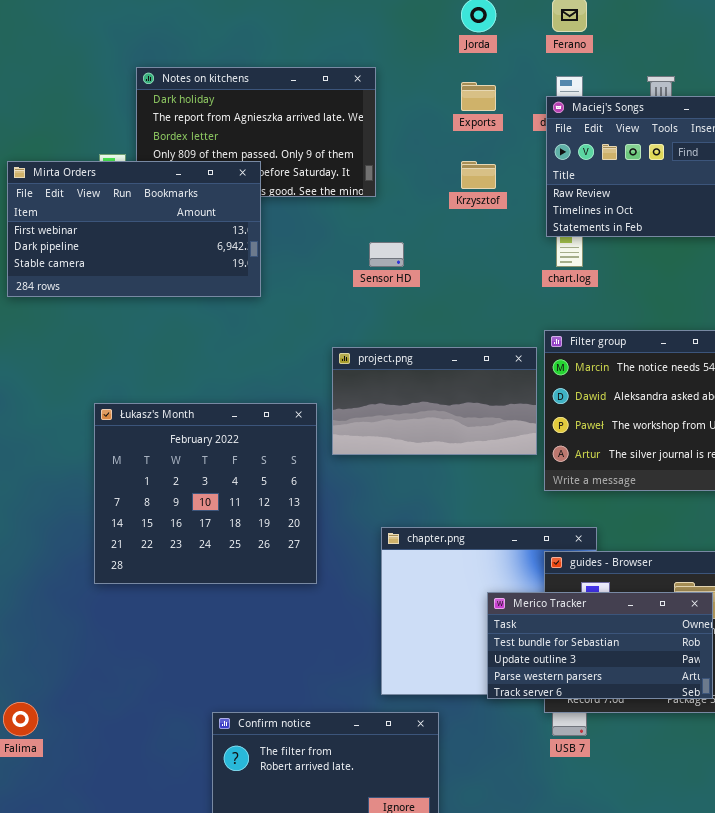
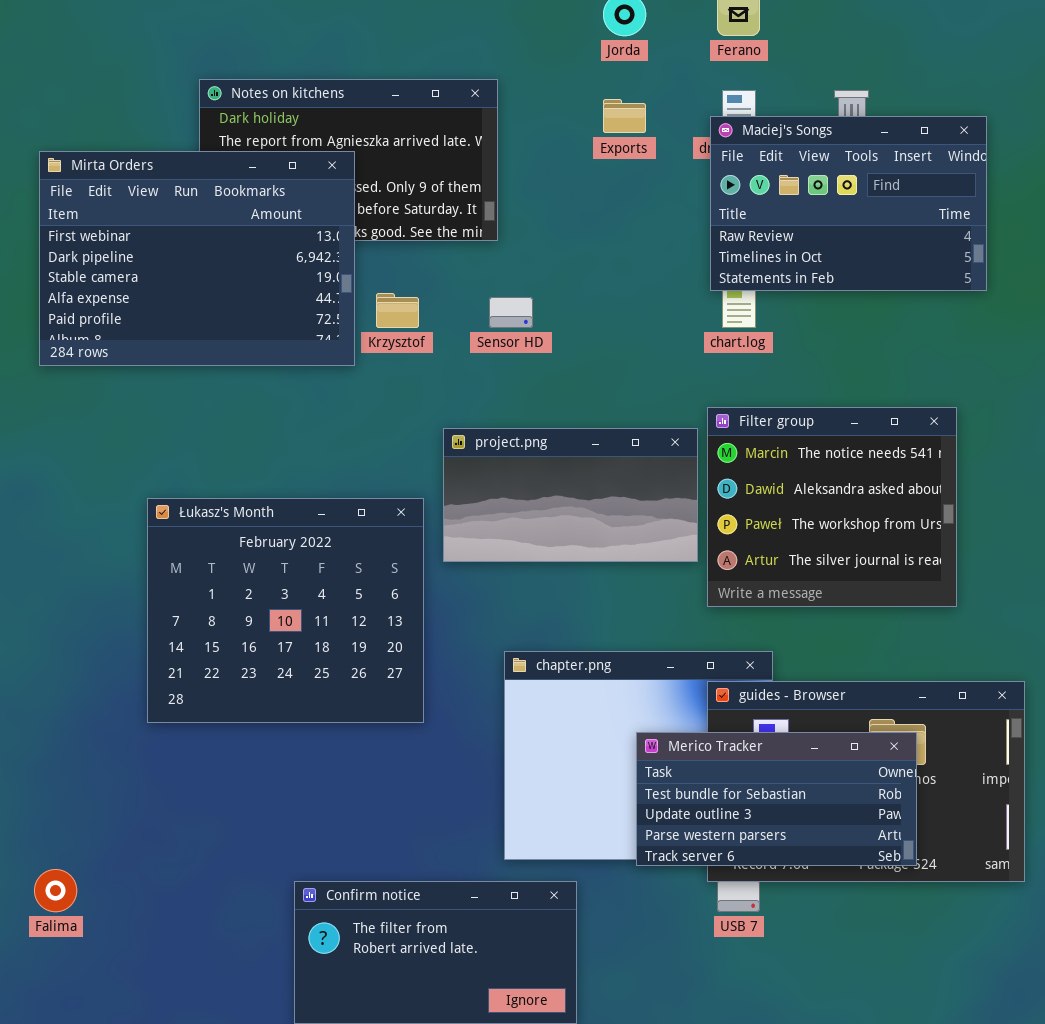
Mirta Orders: [7,161,261,297] -> [39,151,355,366], resized
Krzysztof: [461,161,496,189] -> [376,293,419,328], moved

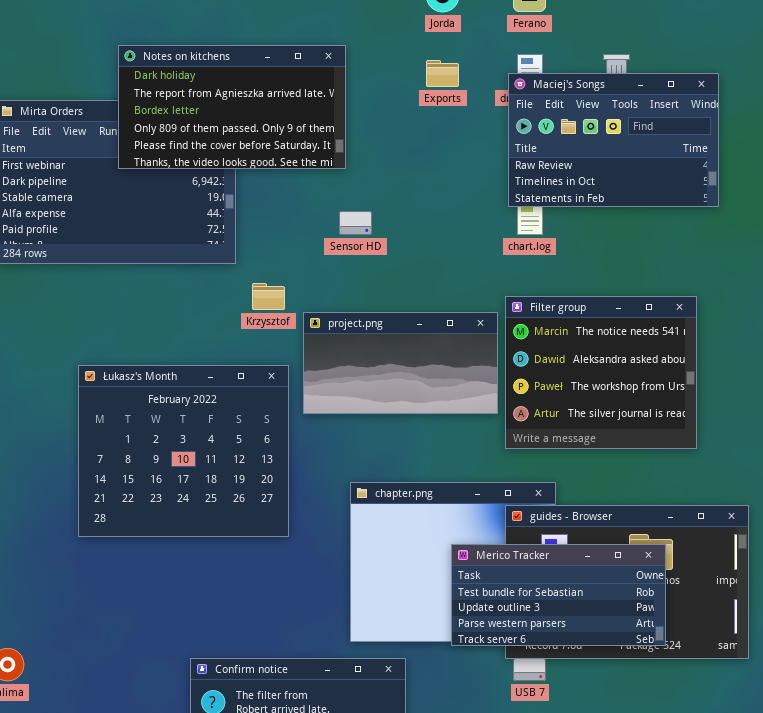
Notes on kitchens: [199,79,498,241] -> [118,45,346,169], raised
Krzysztof: [376,293,419,328] -> [252,283,285,310], moved

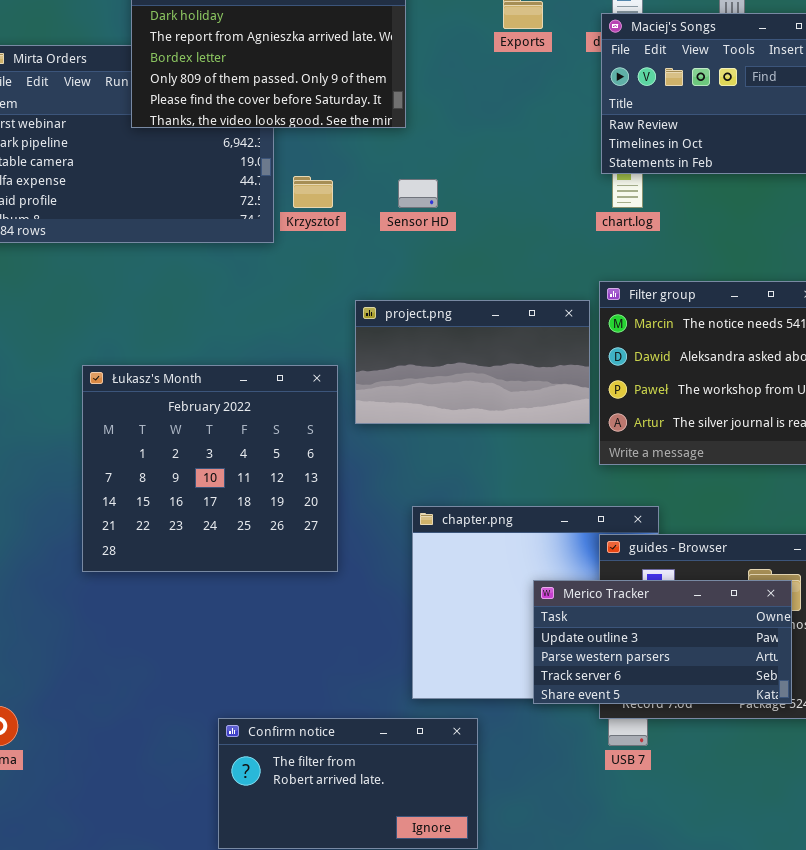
Krzysztof: [252,283,285,310] -> [293,176,333,208], moved
Merico Tracker: [451,544,666,646] -> [533,580,792,704], scrolled down 1 row

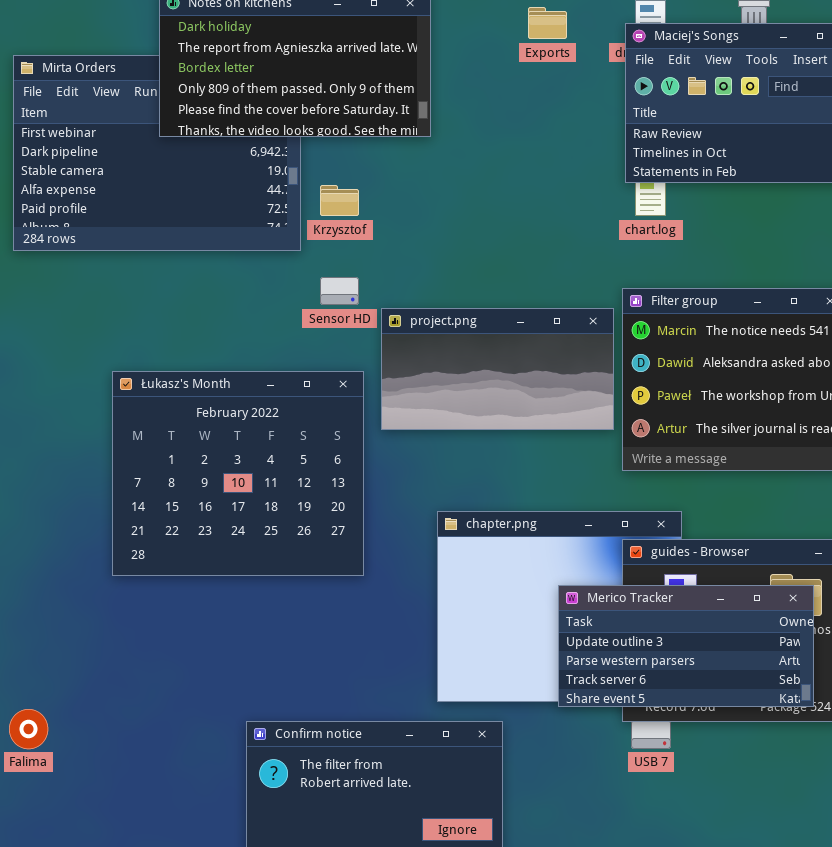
Sensor HD: [398,179,438,208] -> [320,277,359,305], moved

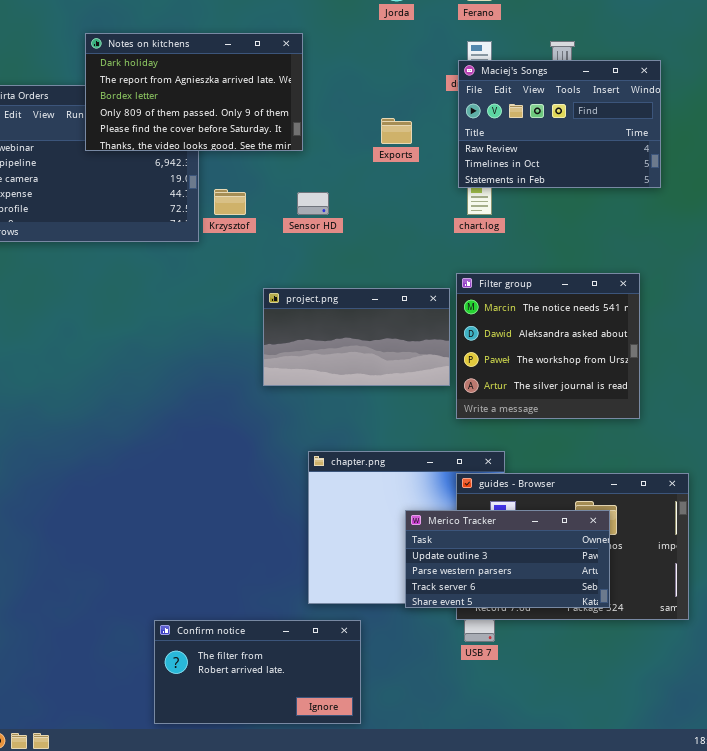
Exports: [528,7,567,39] -> [381,118,412,144], moved
Sensor HD: [320,277,359,305] -> [297,192,329,215], moved
Łukasz's Month: [112,371,364,576] -> none, closed

